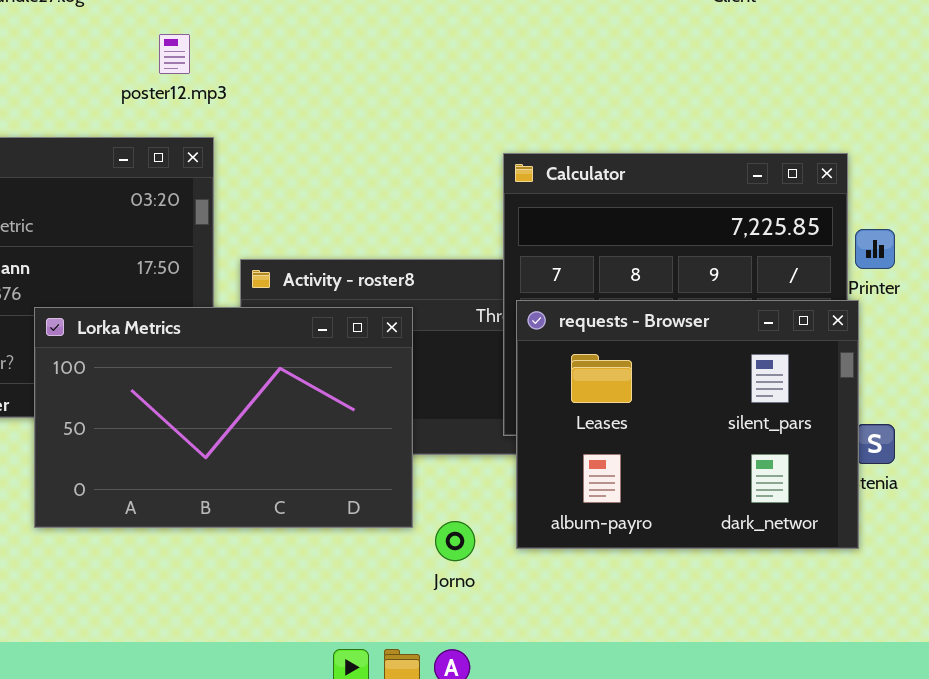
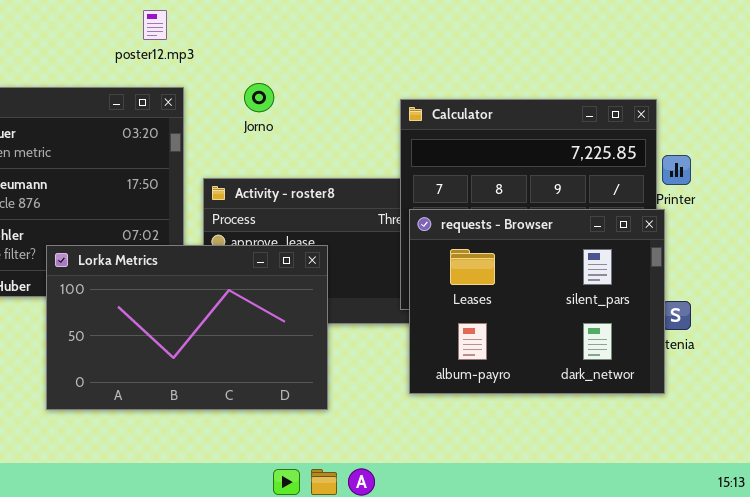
Lorka Metrics: [34,307,413,528] -> [46,245,328,410], moved
Jorno: [435,521,475,561] -> [244,83,274,112], moved

